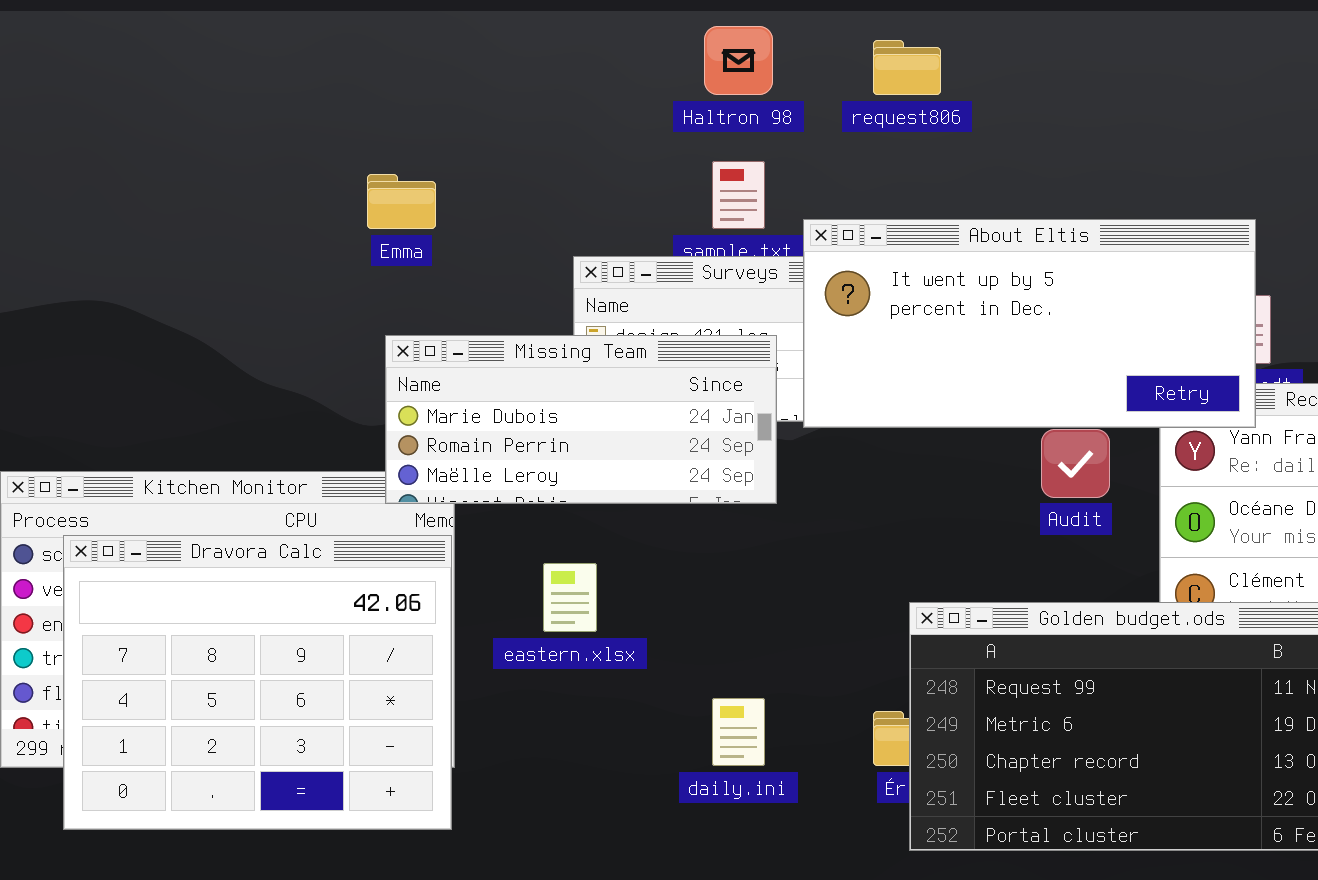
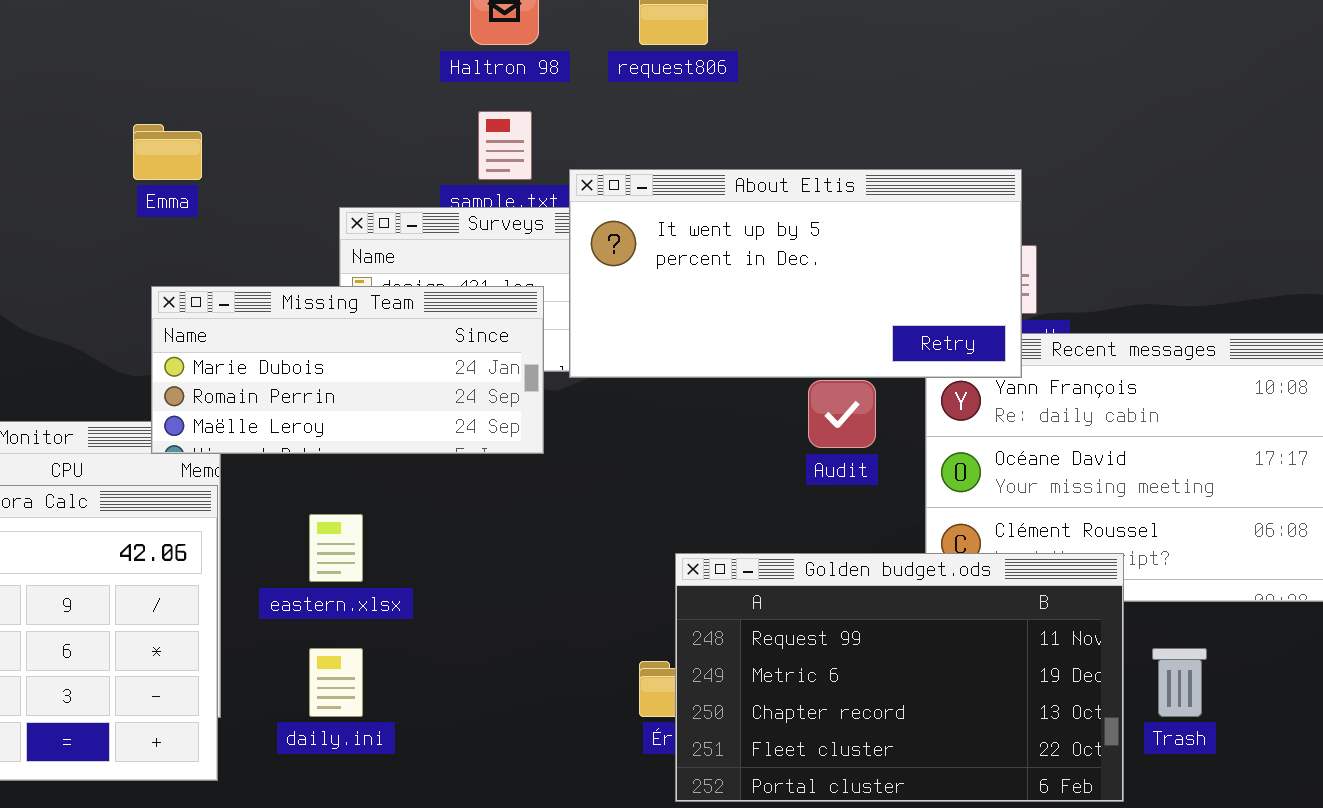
daily.ini: [712,698,765,766] -> [309,648,363,717], moved

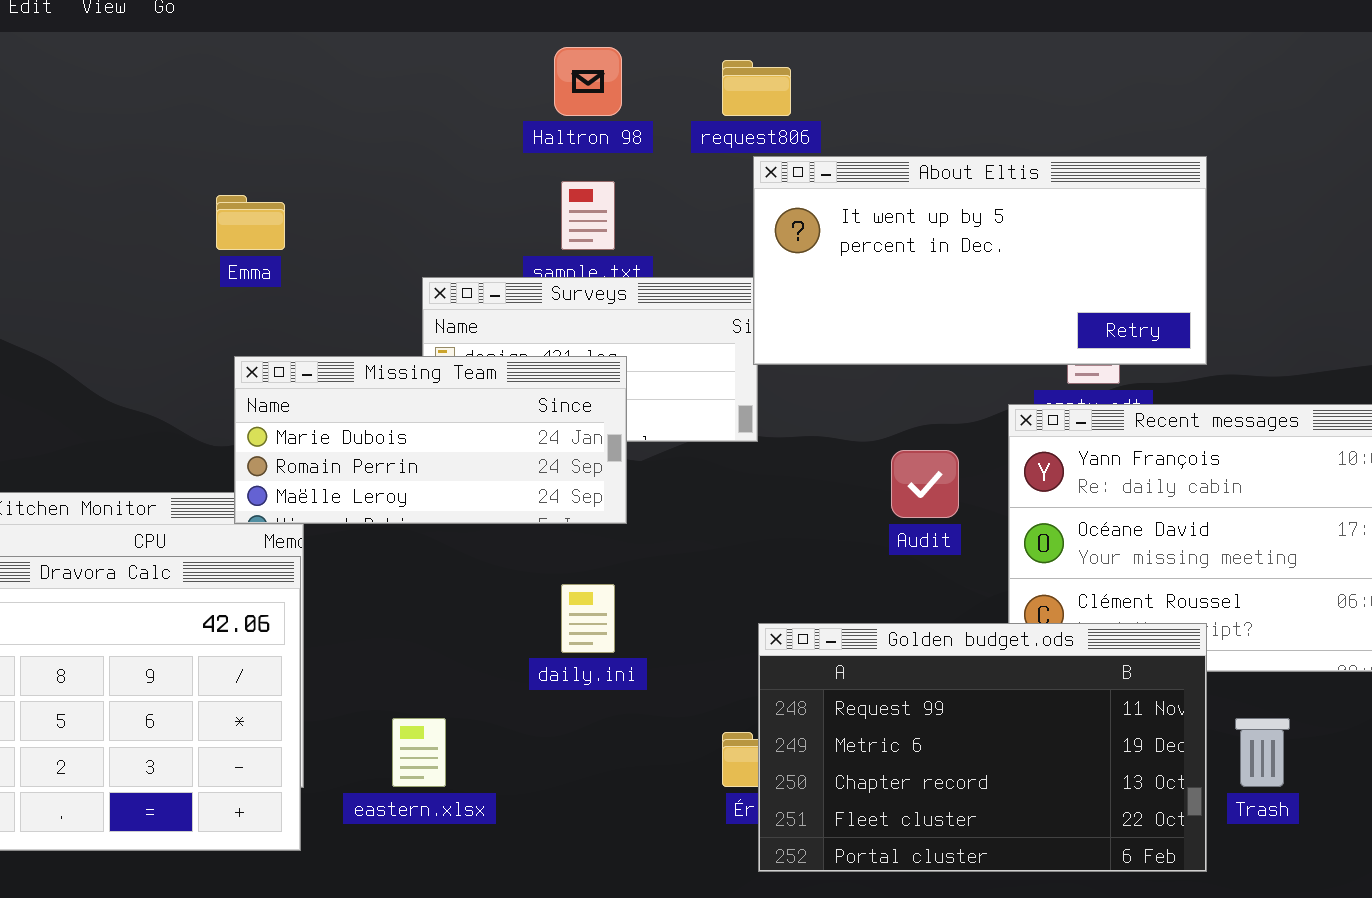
About Eltis: [569,169,1022,378] -> [753,156,1207,365], moved
eastern.xlsx: [309,514,363,582] -> [392,718,446,787], moved
daily.ini: [309,648,363,717] -> [561,584,615,653], moved

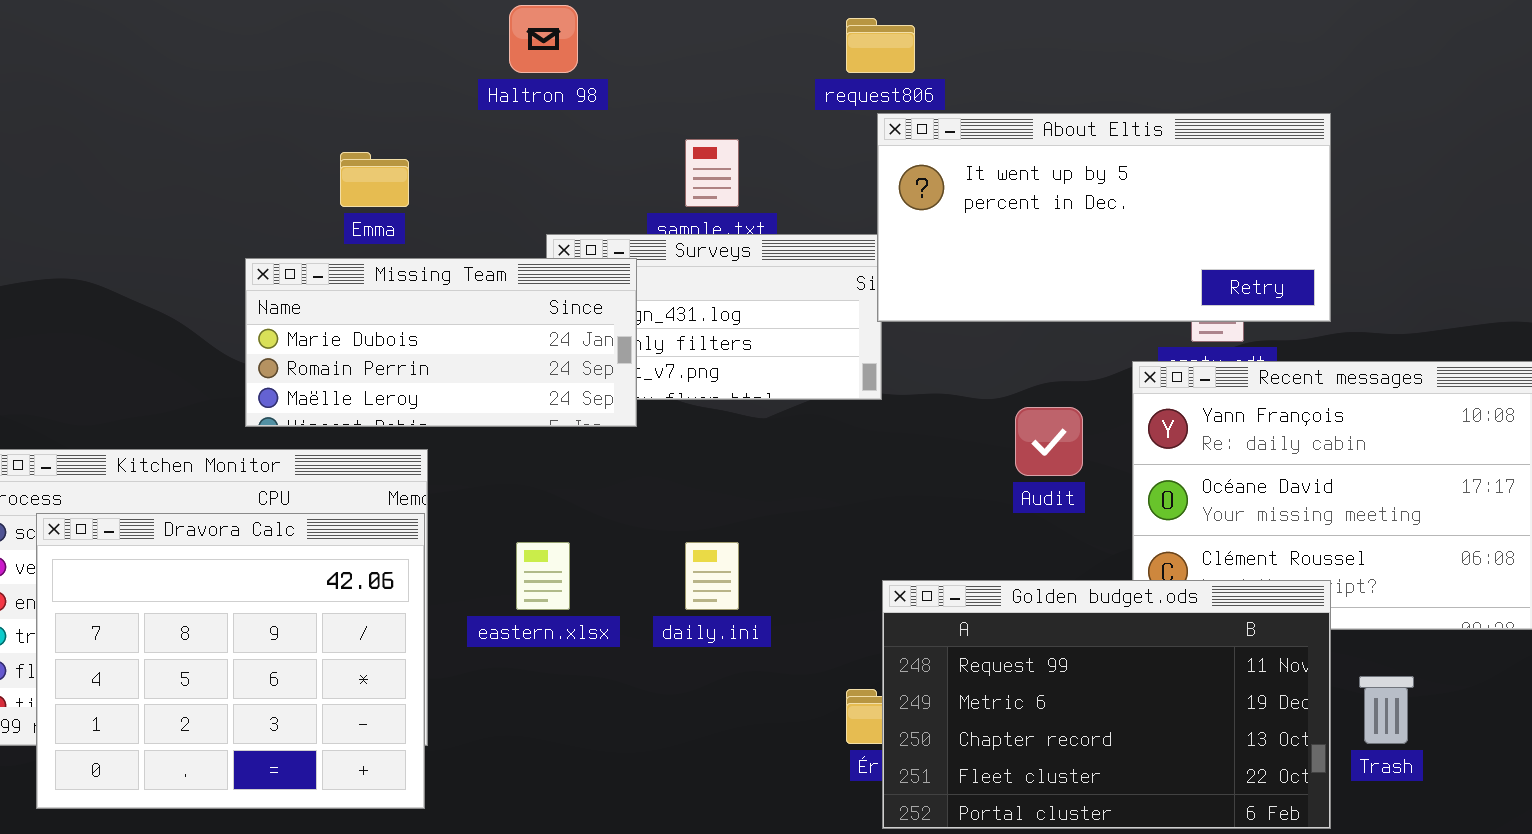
Haltron 98: [554,47,622,116] -> [509,5,578,73], moved
Missing Team: [234,356,627,524] -> [245,258,637,427], moved
eastern.xlsx: [392,718,446,787] -> [516,542,570,610], moved

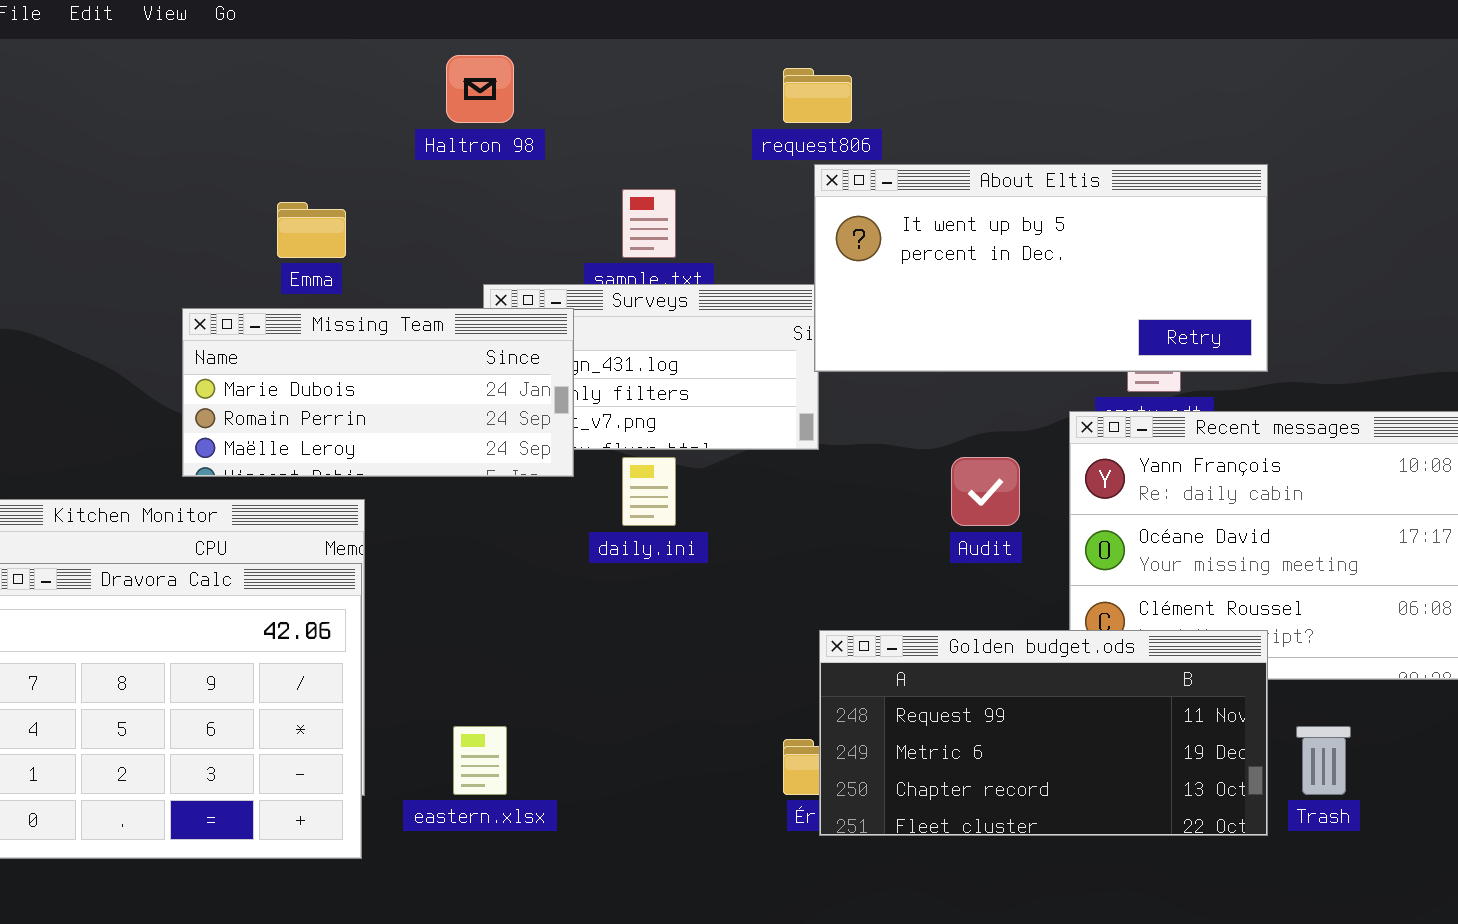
eastern.xlsx: [516,542,570,610] -> [453,726,507,795], moved
daily.ini: [685,542,739,610] -> [622,457,676,526], moved
Golden budget.ods: [882,580,1331,829] -> [819,630,1268,836], resized

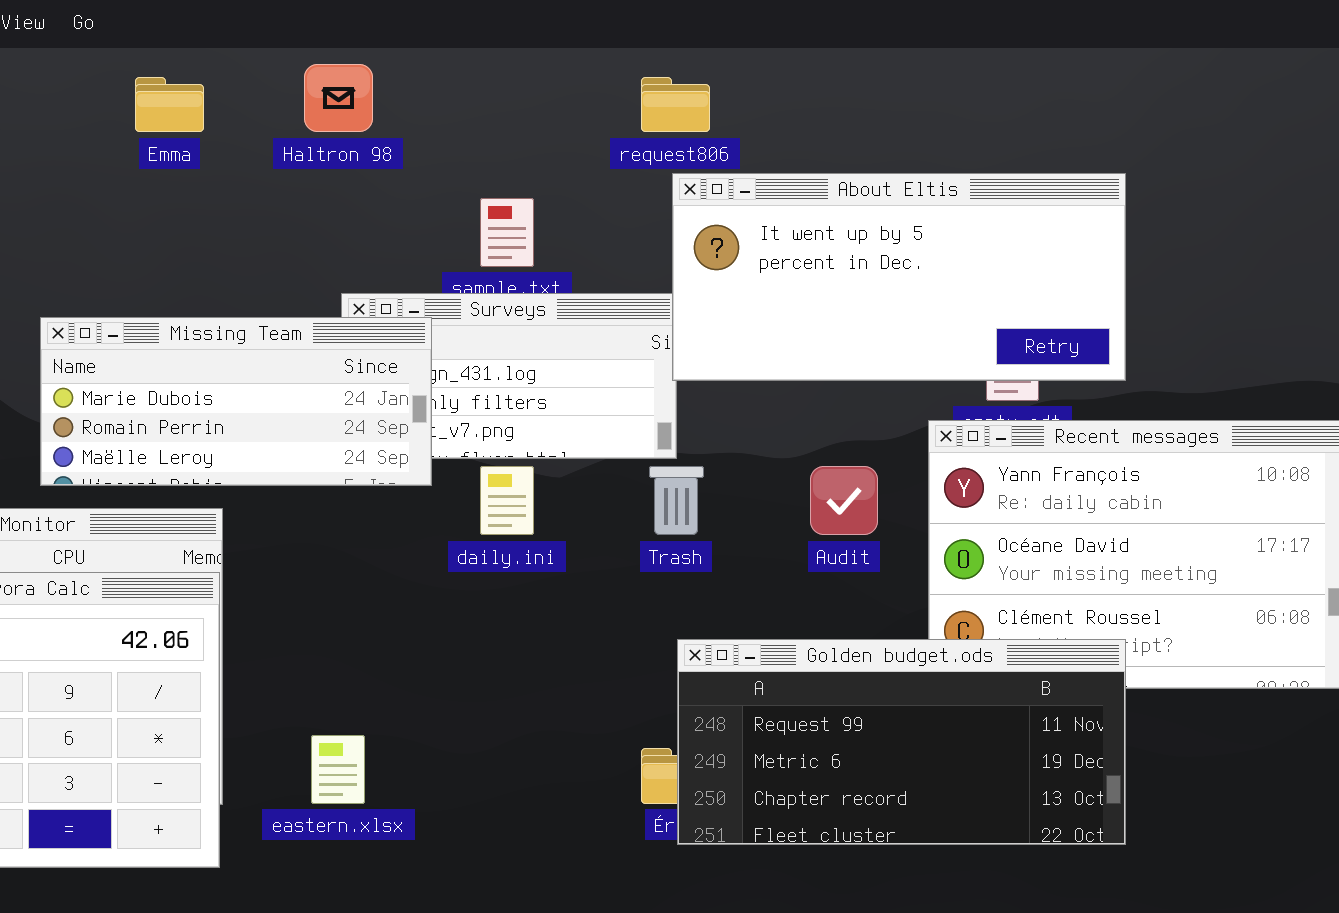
Emma: [277,202,346,258] -> [135,77,204,132], moved
Trash: [1296,726,1351,795] -> [649,466,704,535], moved

